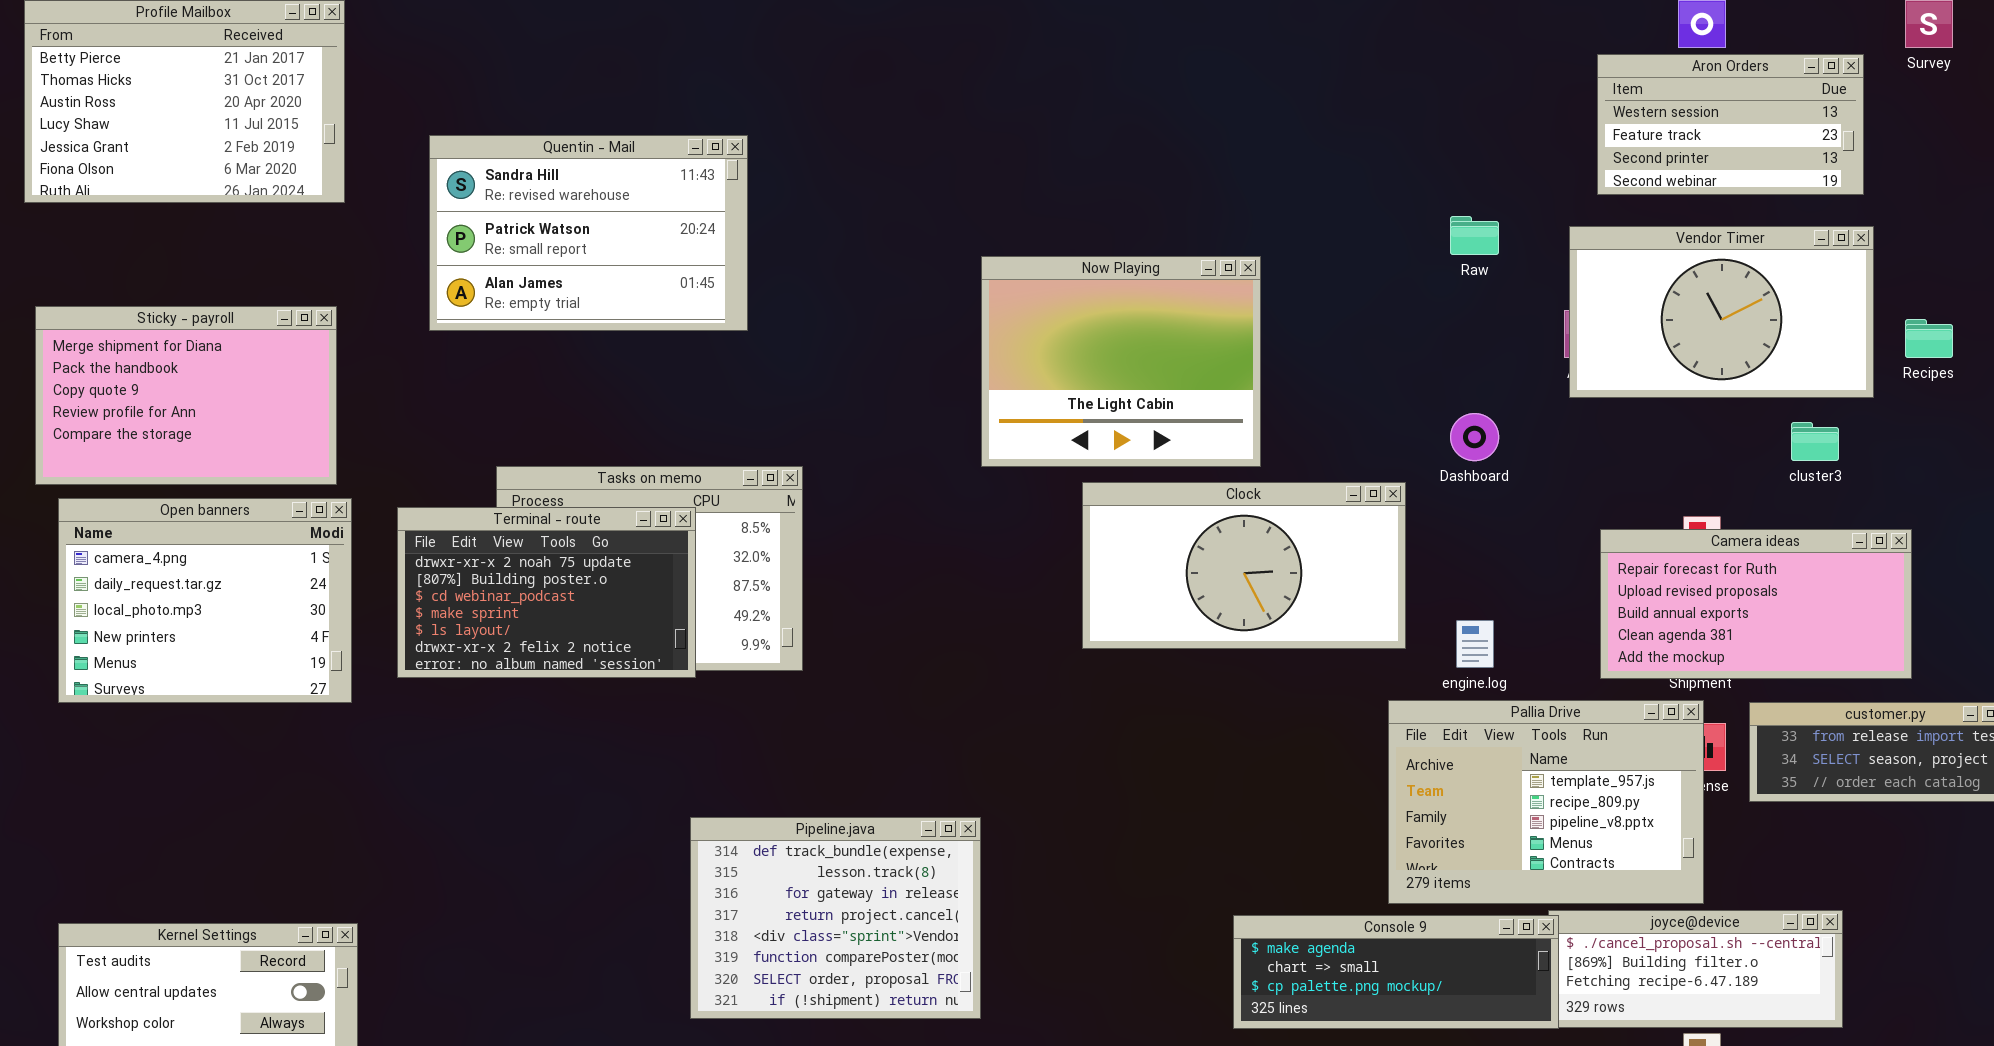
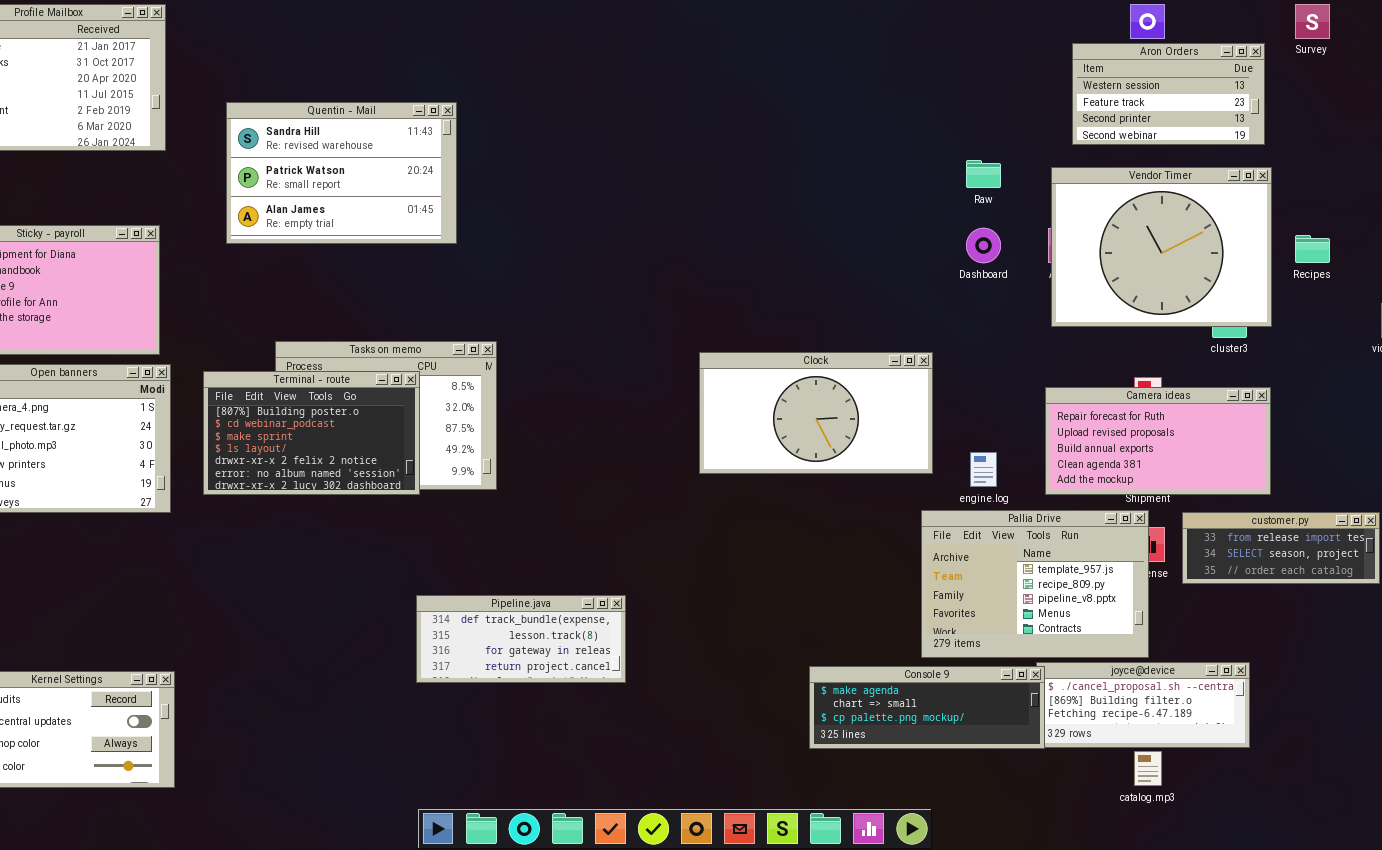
Vendor Timer: [1569,226,1874,398] -> [1051,167,1272,327], resized
Now Playing: [981,256,1261,467] -> none, closed
Dashboard: [1450,413,1499,461] -> [966,228,1001,263], moved
Terminal - route: [397,507,696,678] -> [203,371,420,495], scrolled down 1 row
Camera ideas: [1600,529,1912,679] -> [1045,387,1271,495], moved
Pipeline.java: [690,817,981,1019] -> [416,595,626,683], resized

